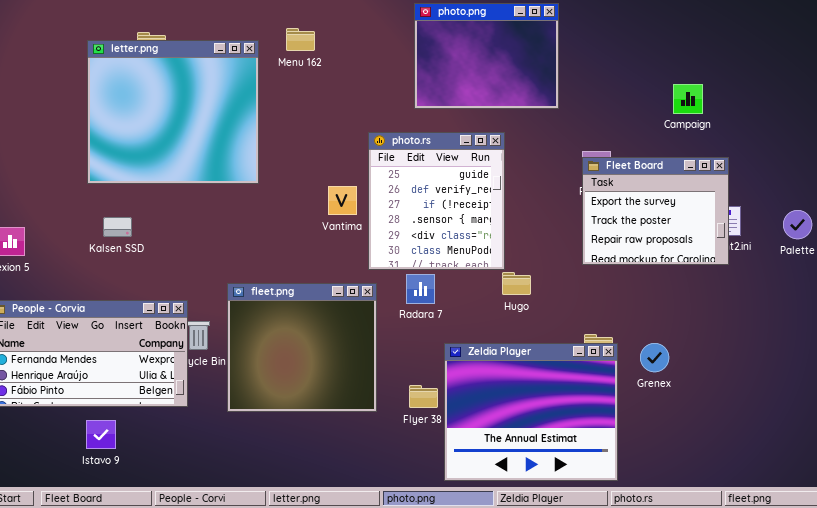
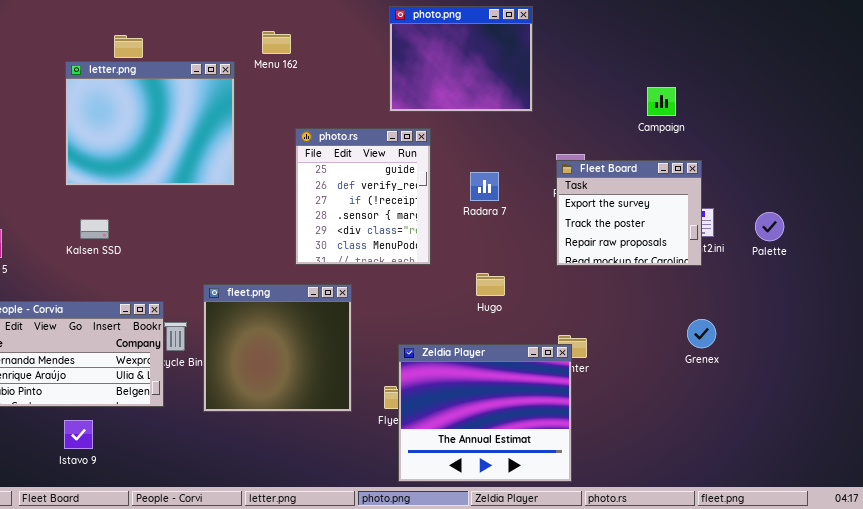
letter.png: [87,40,259,184] -> [65,61,235,186], resized
photo.rs: [368,132,505,270] -> [295,128,431,265], moved
Radara 7: [406,274,435,304] -> [470,172,499,201], moved
Zeldia Player: [444,343,618,481] -> [398,344,572,482], moved
Grenex: [640,343,669,372] -> [687,319,716,348], moved

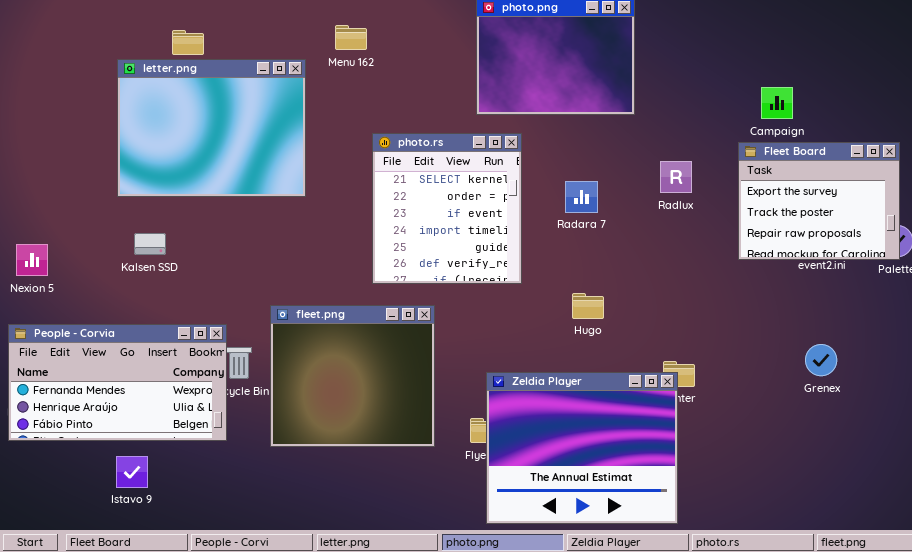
photo.rs: [295,128,431,265] -> [372,133,522,284], scrolled up 4 rows
Fleet Board: [556,160,702,266] -> [738,142,900,260], moved

